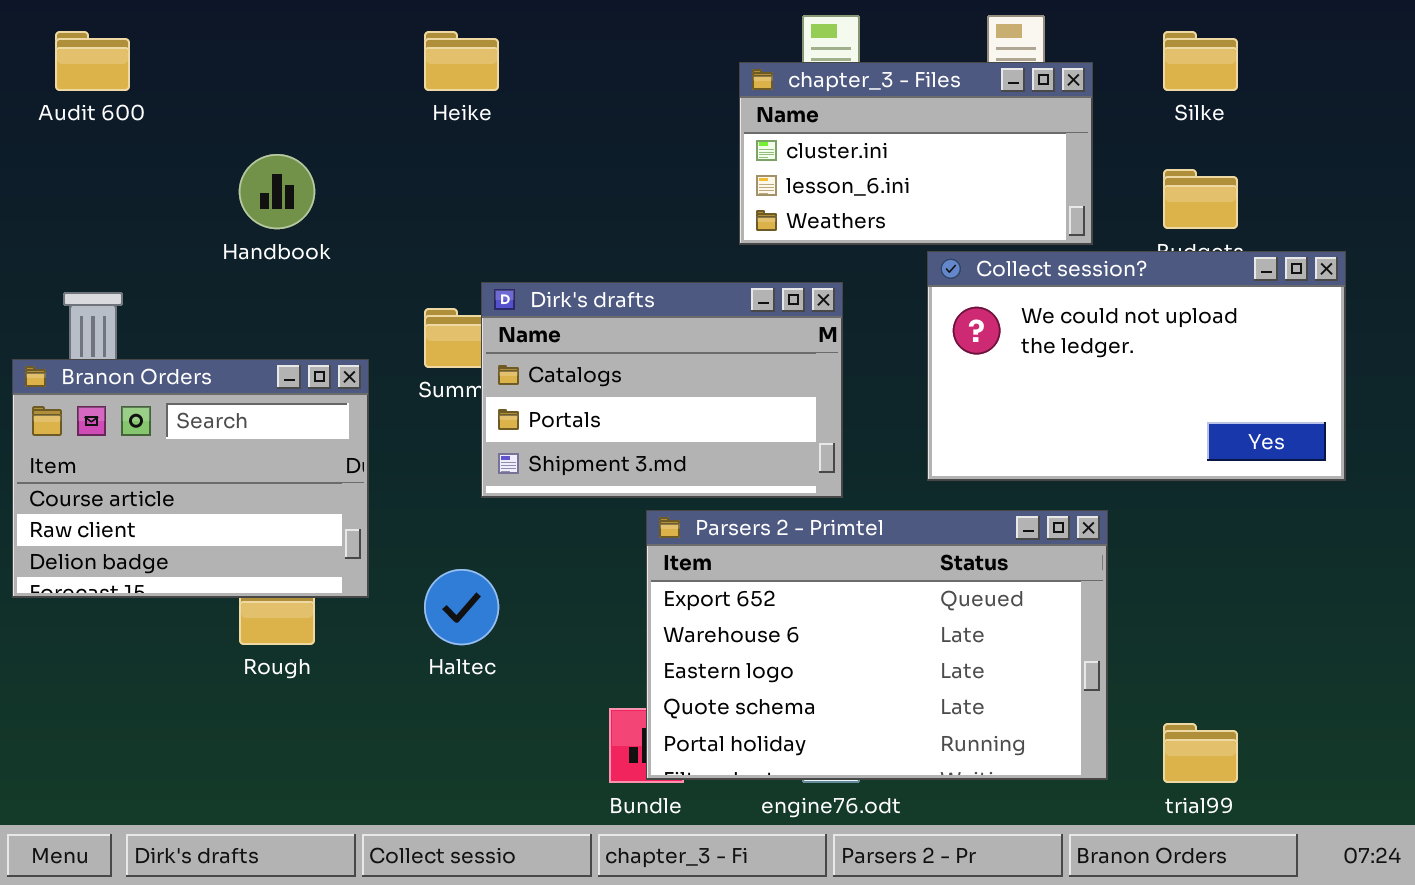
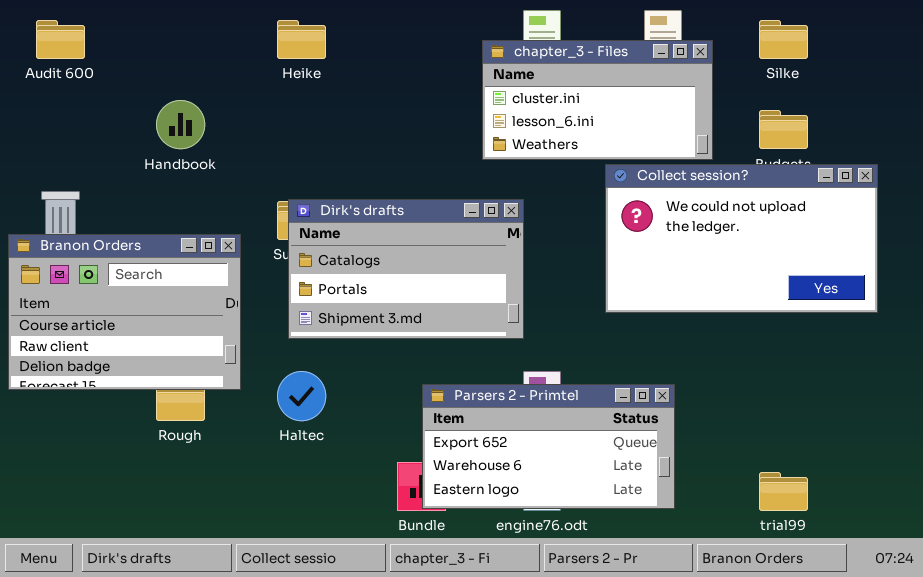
Dirk's drafts: [481,282,843,498] -> [288,199,524,339], moved
Parsers 2 - Primtel: [646,510,1108,780] -> [422,384,675,509], resized

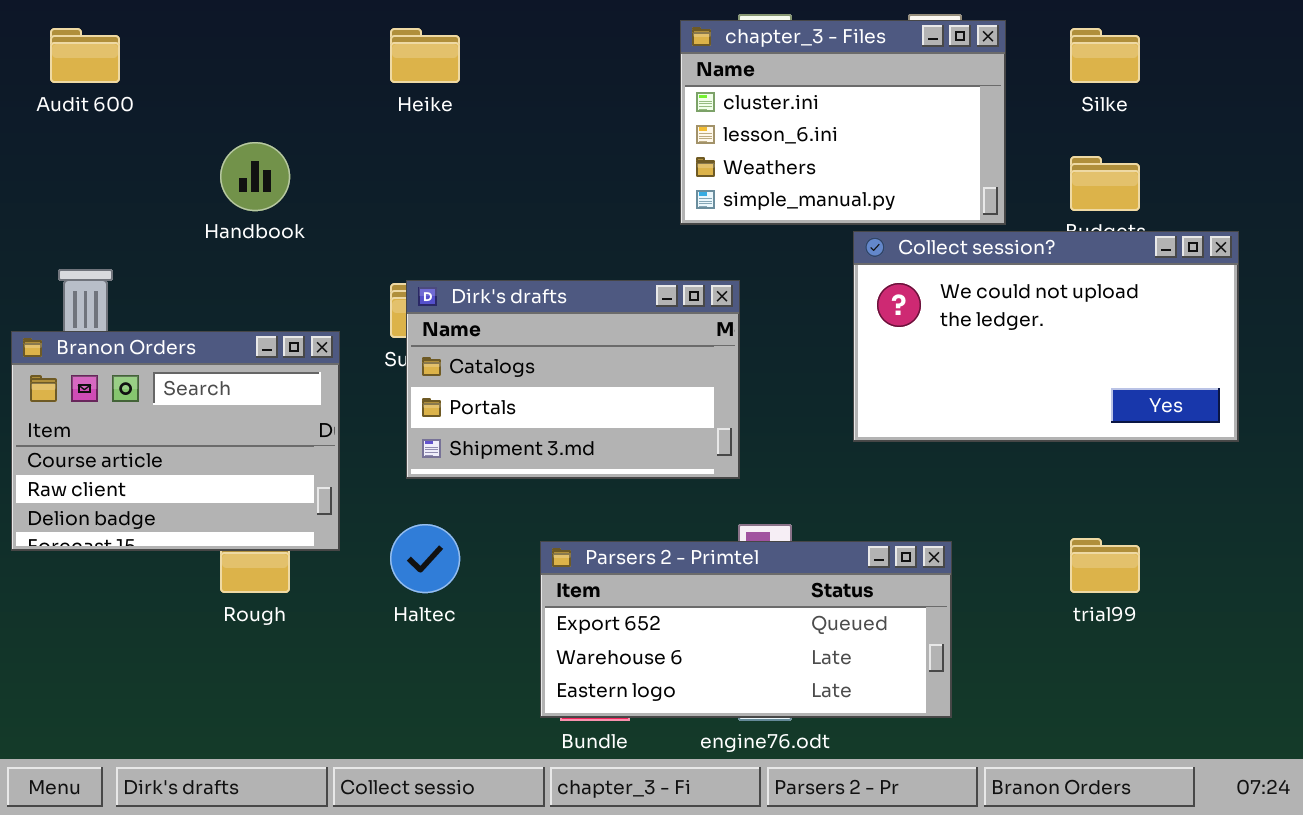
chapter_3 - Files: [482,40,713,160] -> [680,20,1006,225], resized
Parsers 2 - Primtel: [422,384,675,509] -> [540,541,952,718], resized
trial99: [759,472,808,511] -> [1070,538,1140,593], moved

